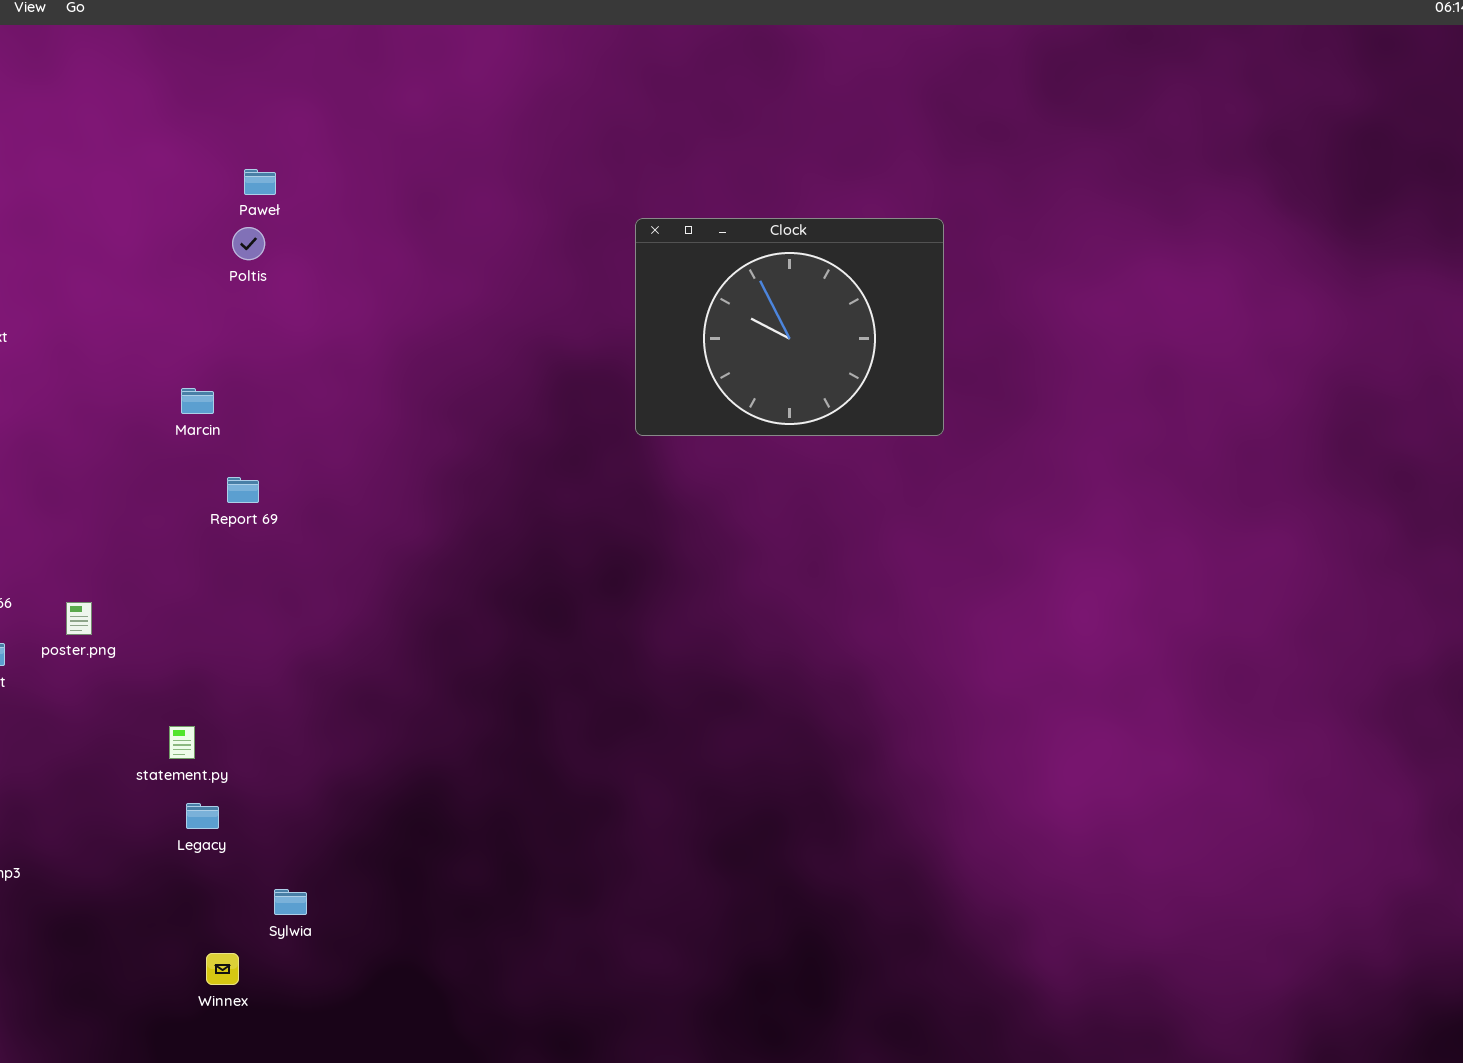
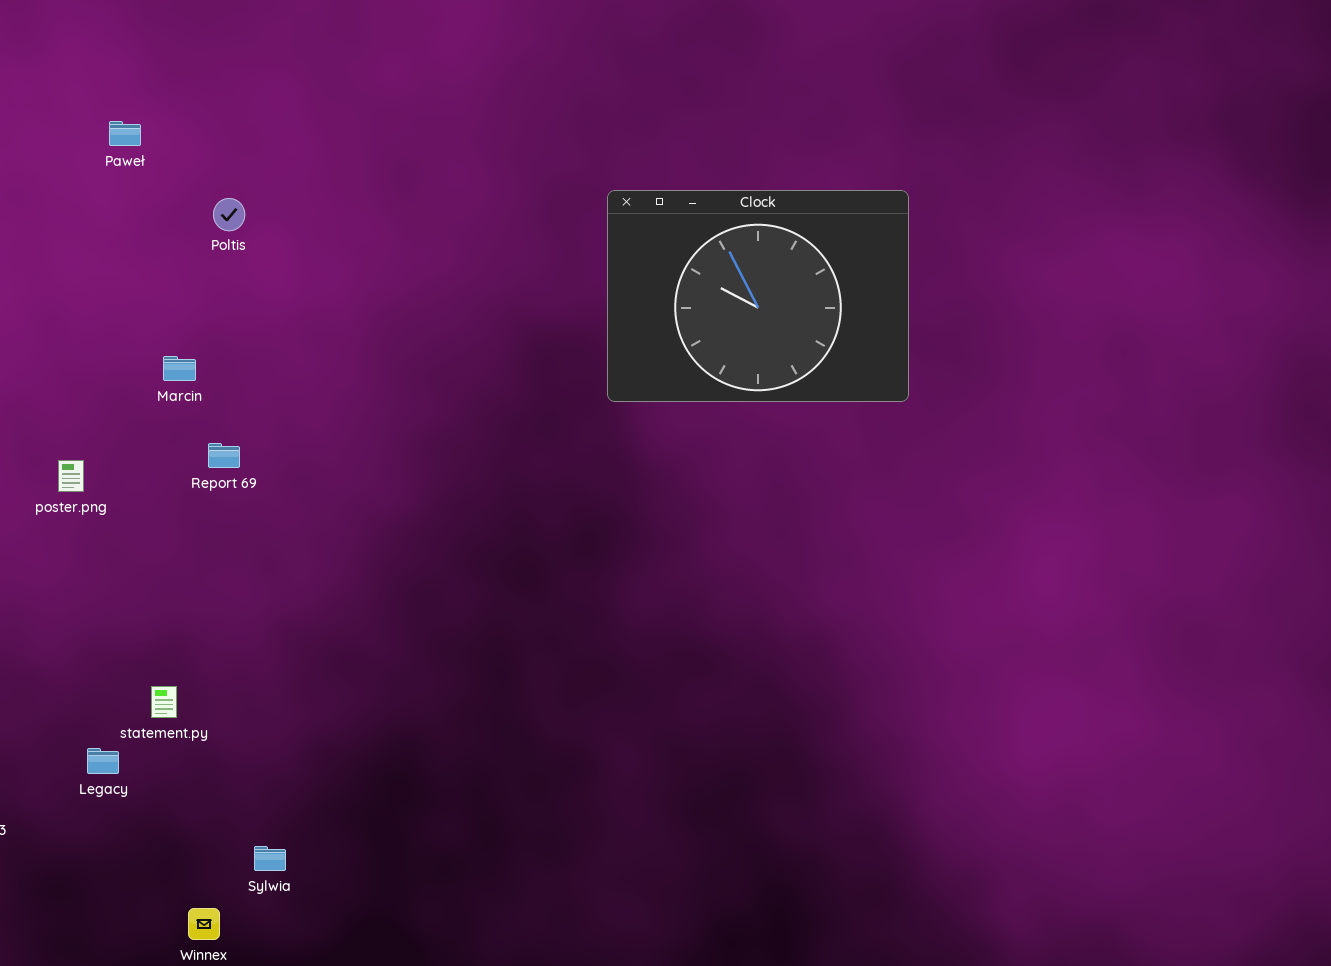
Paweł: [244,169,276,195] -> [109,121,141,146], moved
poster.png: [66,602,92,635] -> [58,460,84,492], moved
Legacy: [186,803,219,829] -> [87,748,119,774], moved

